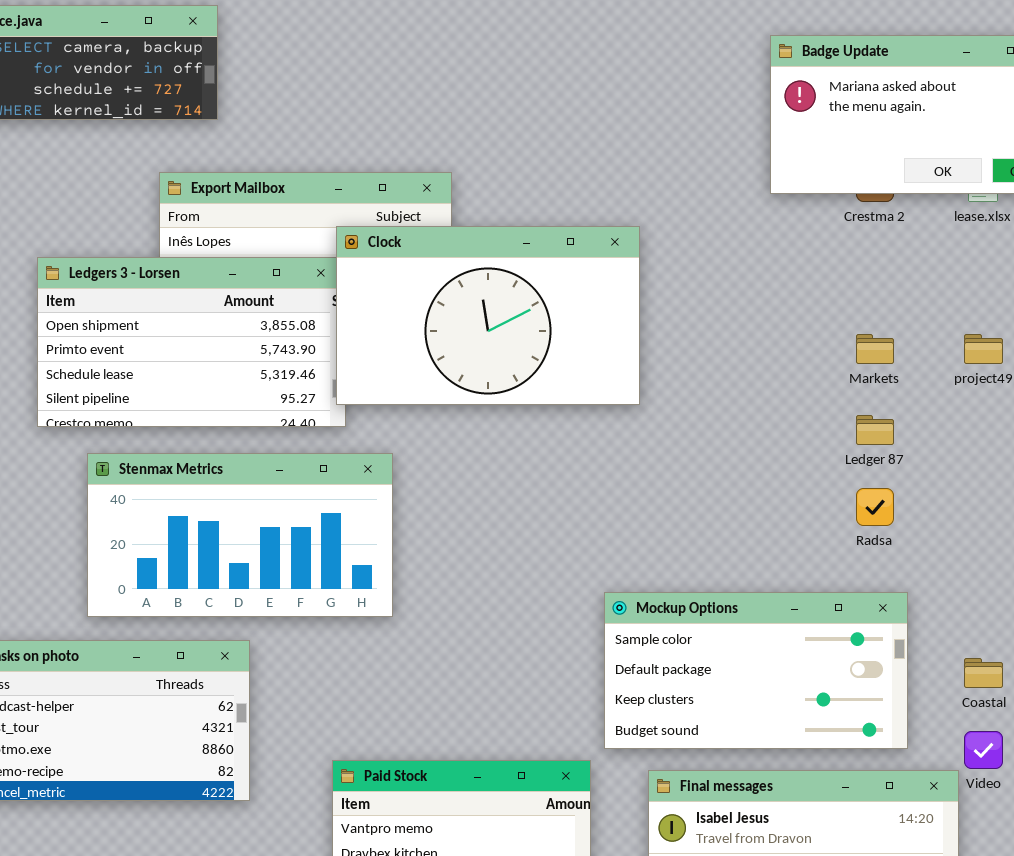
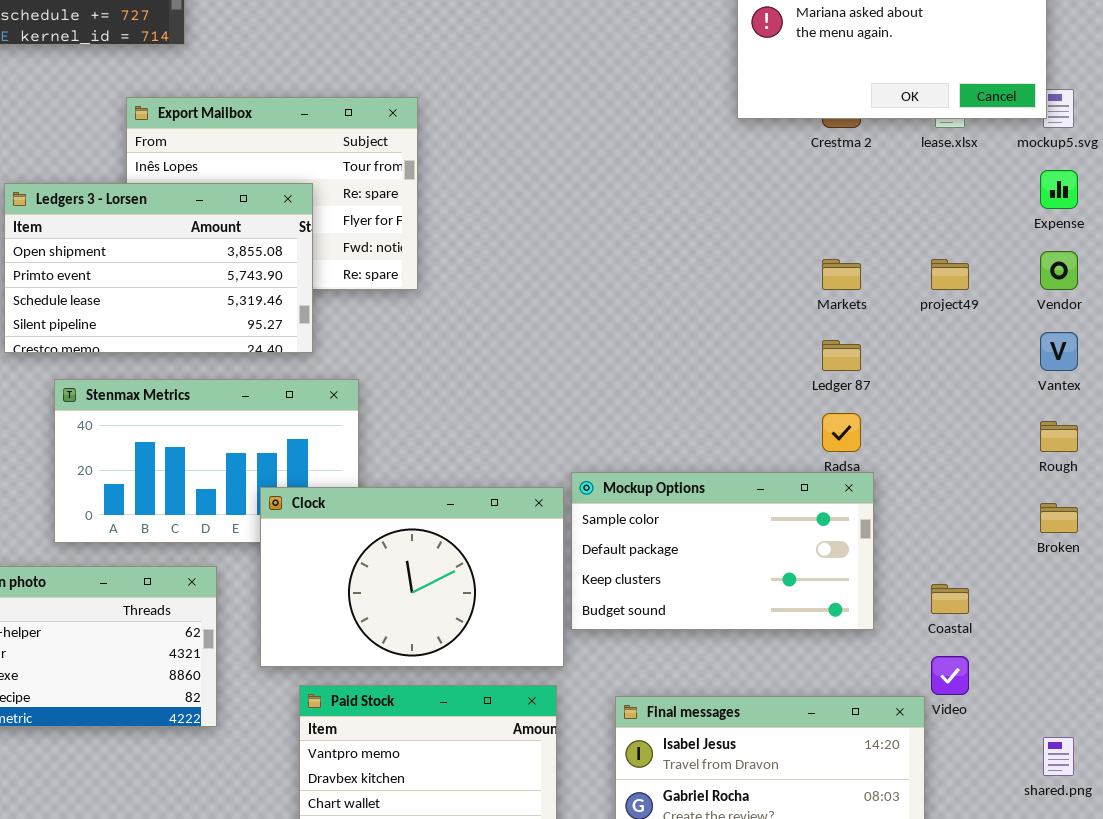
Clock: [336,226,640,405] -> [260,487,564,667], moved
Mockup Options: [604,592,908,749] -> [571,472,874,630], moved

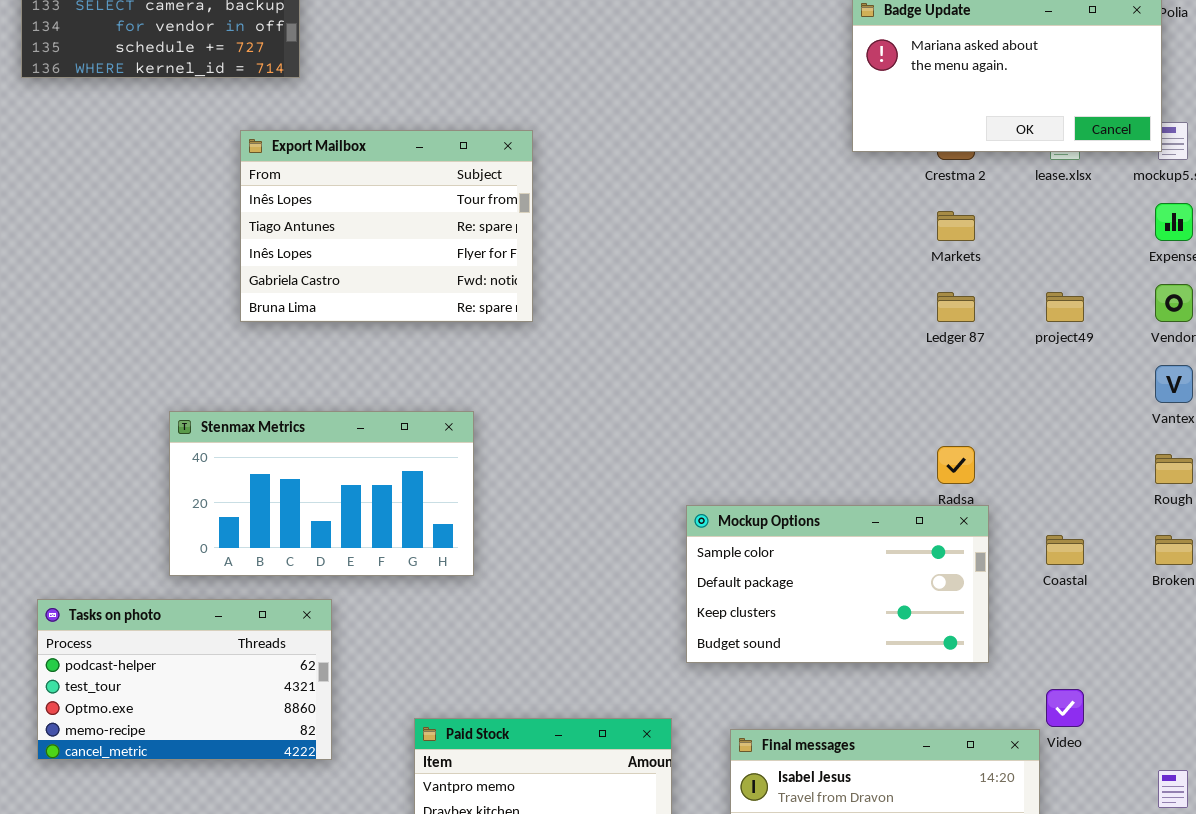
Ledgers 3 - Lorsen: [4,183,313,353] -> none, closed
Markets: [822,259,861,290] -> [937,211,975,241], moved
Ledger 87: [822,340,861,371] -> [937,292,975,322], moved
Clock: [260,487,564,667] -> none, closed
Coastal: [931,584,969,614] -> [1046,535,1084,565], moved

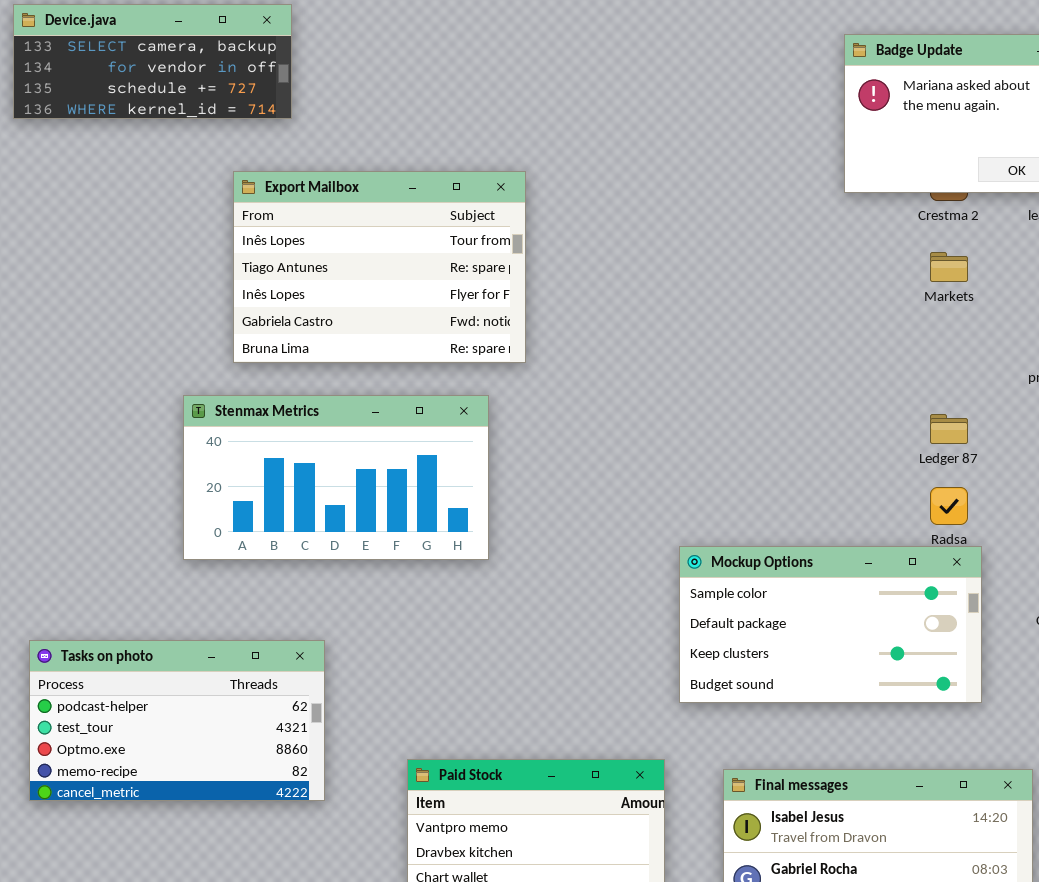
Ledger 87: [937,292,975,322] -> [930,414,968,444], moved
Stenmax Metrics: [169,411,474,576] -> [183,395,489,560], moved

